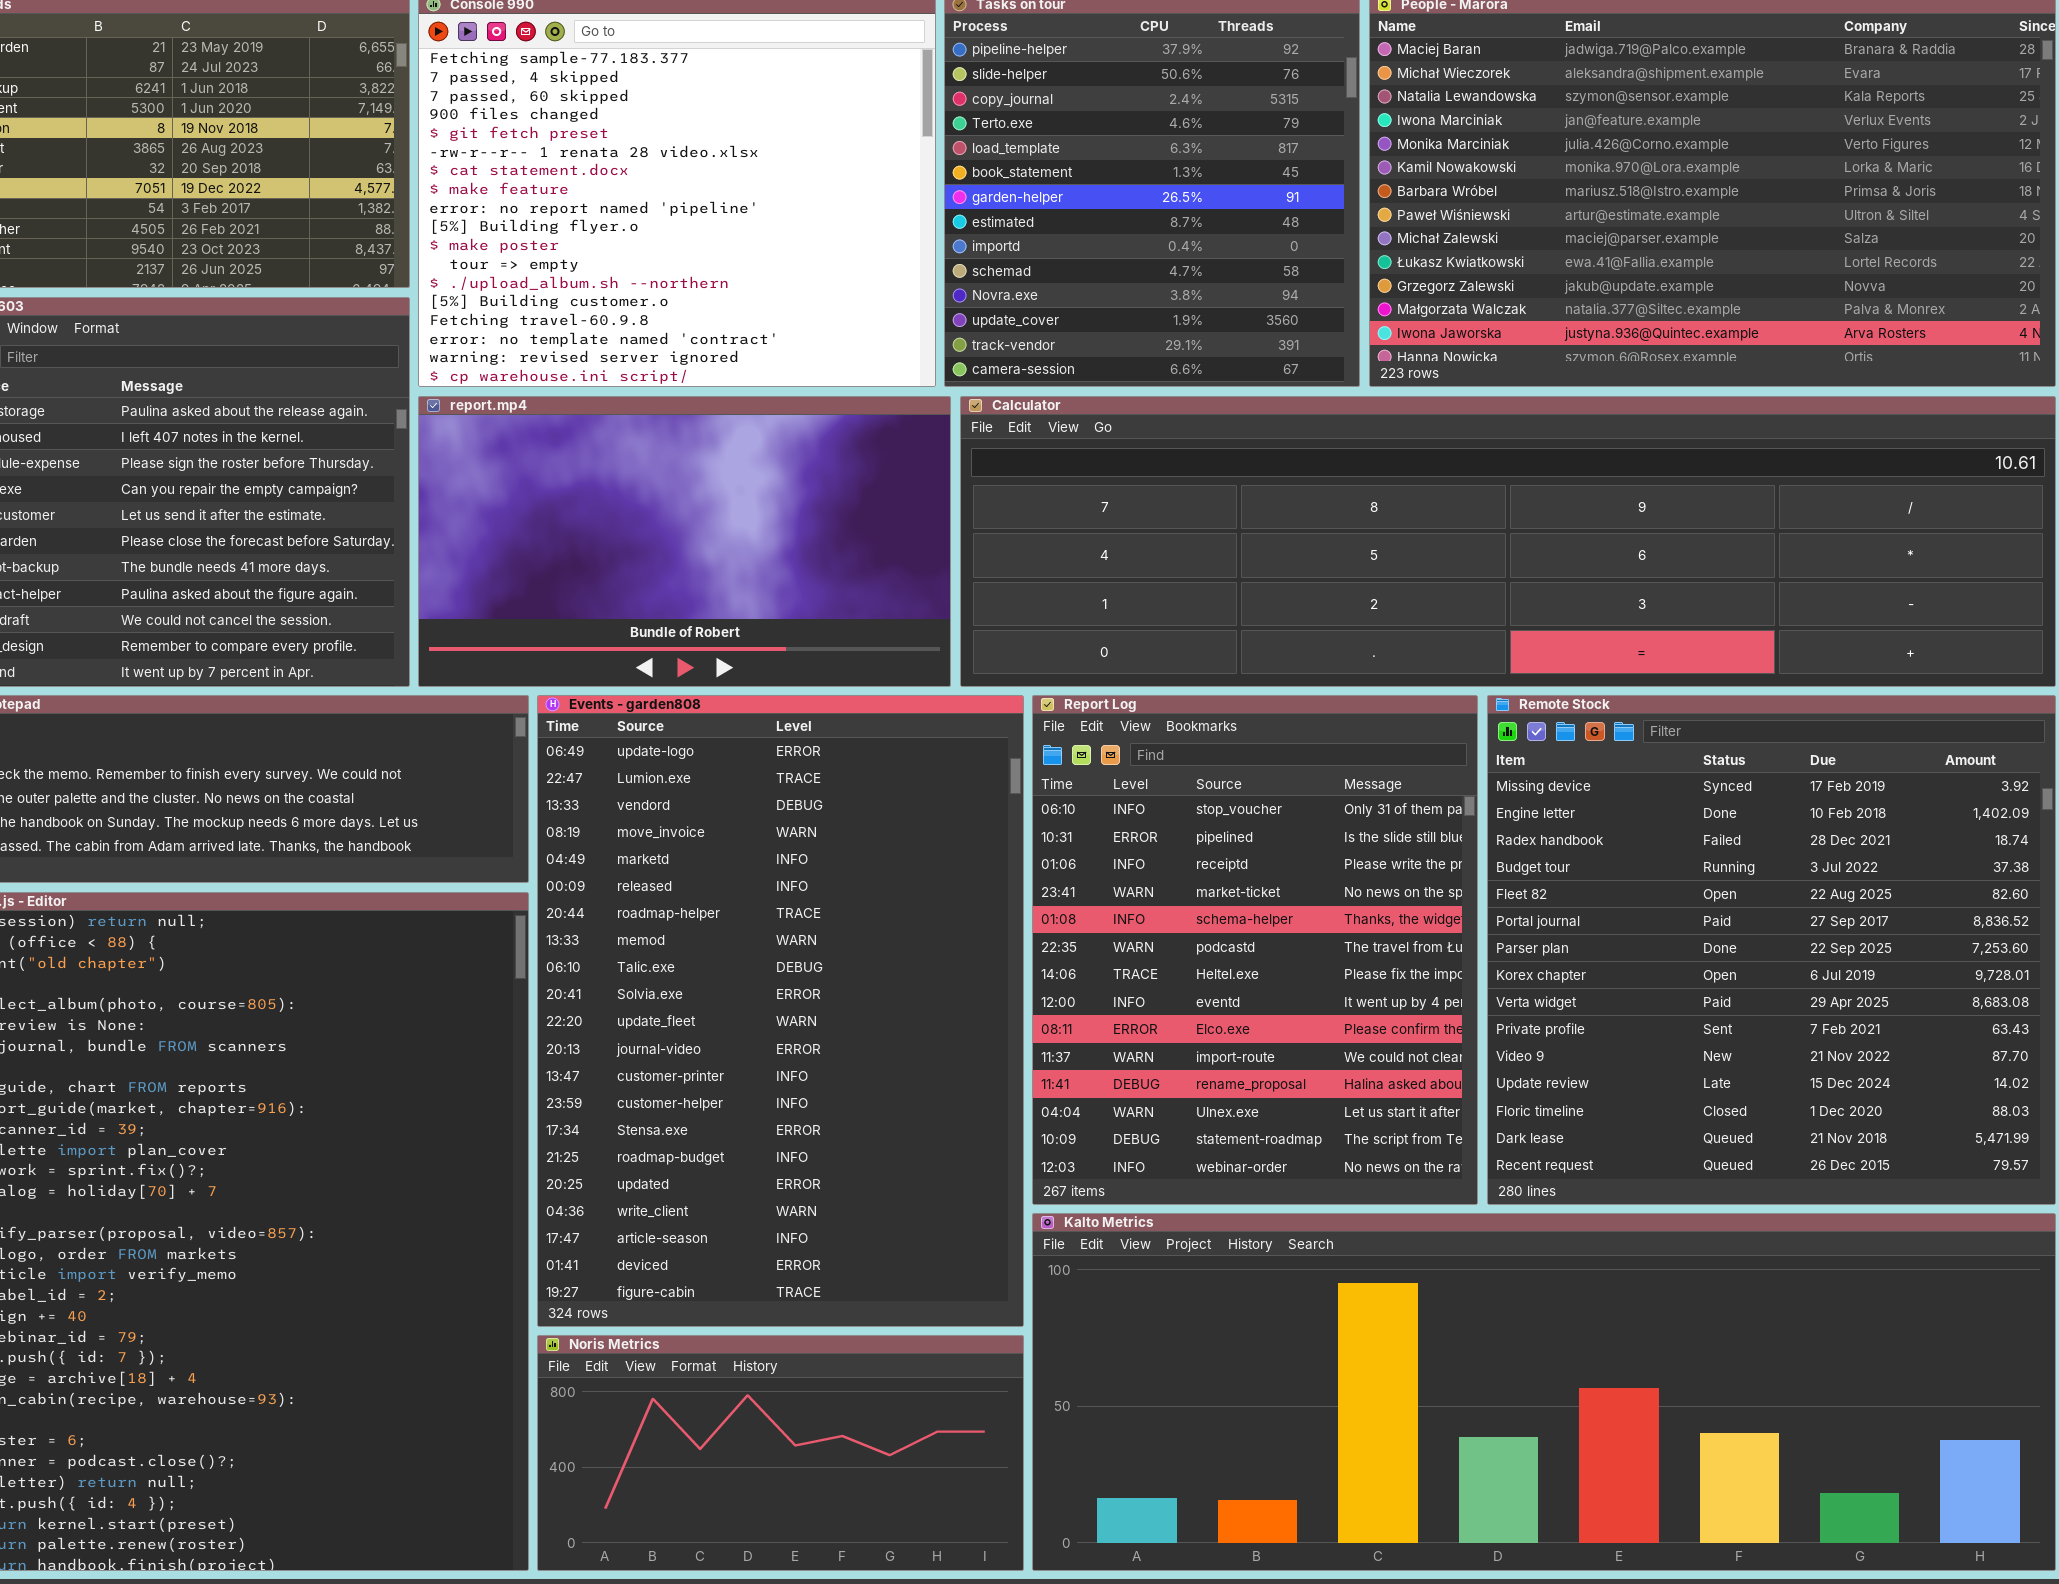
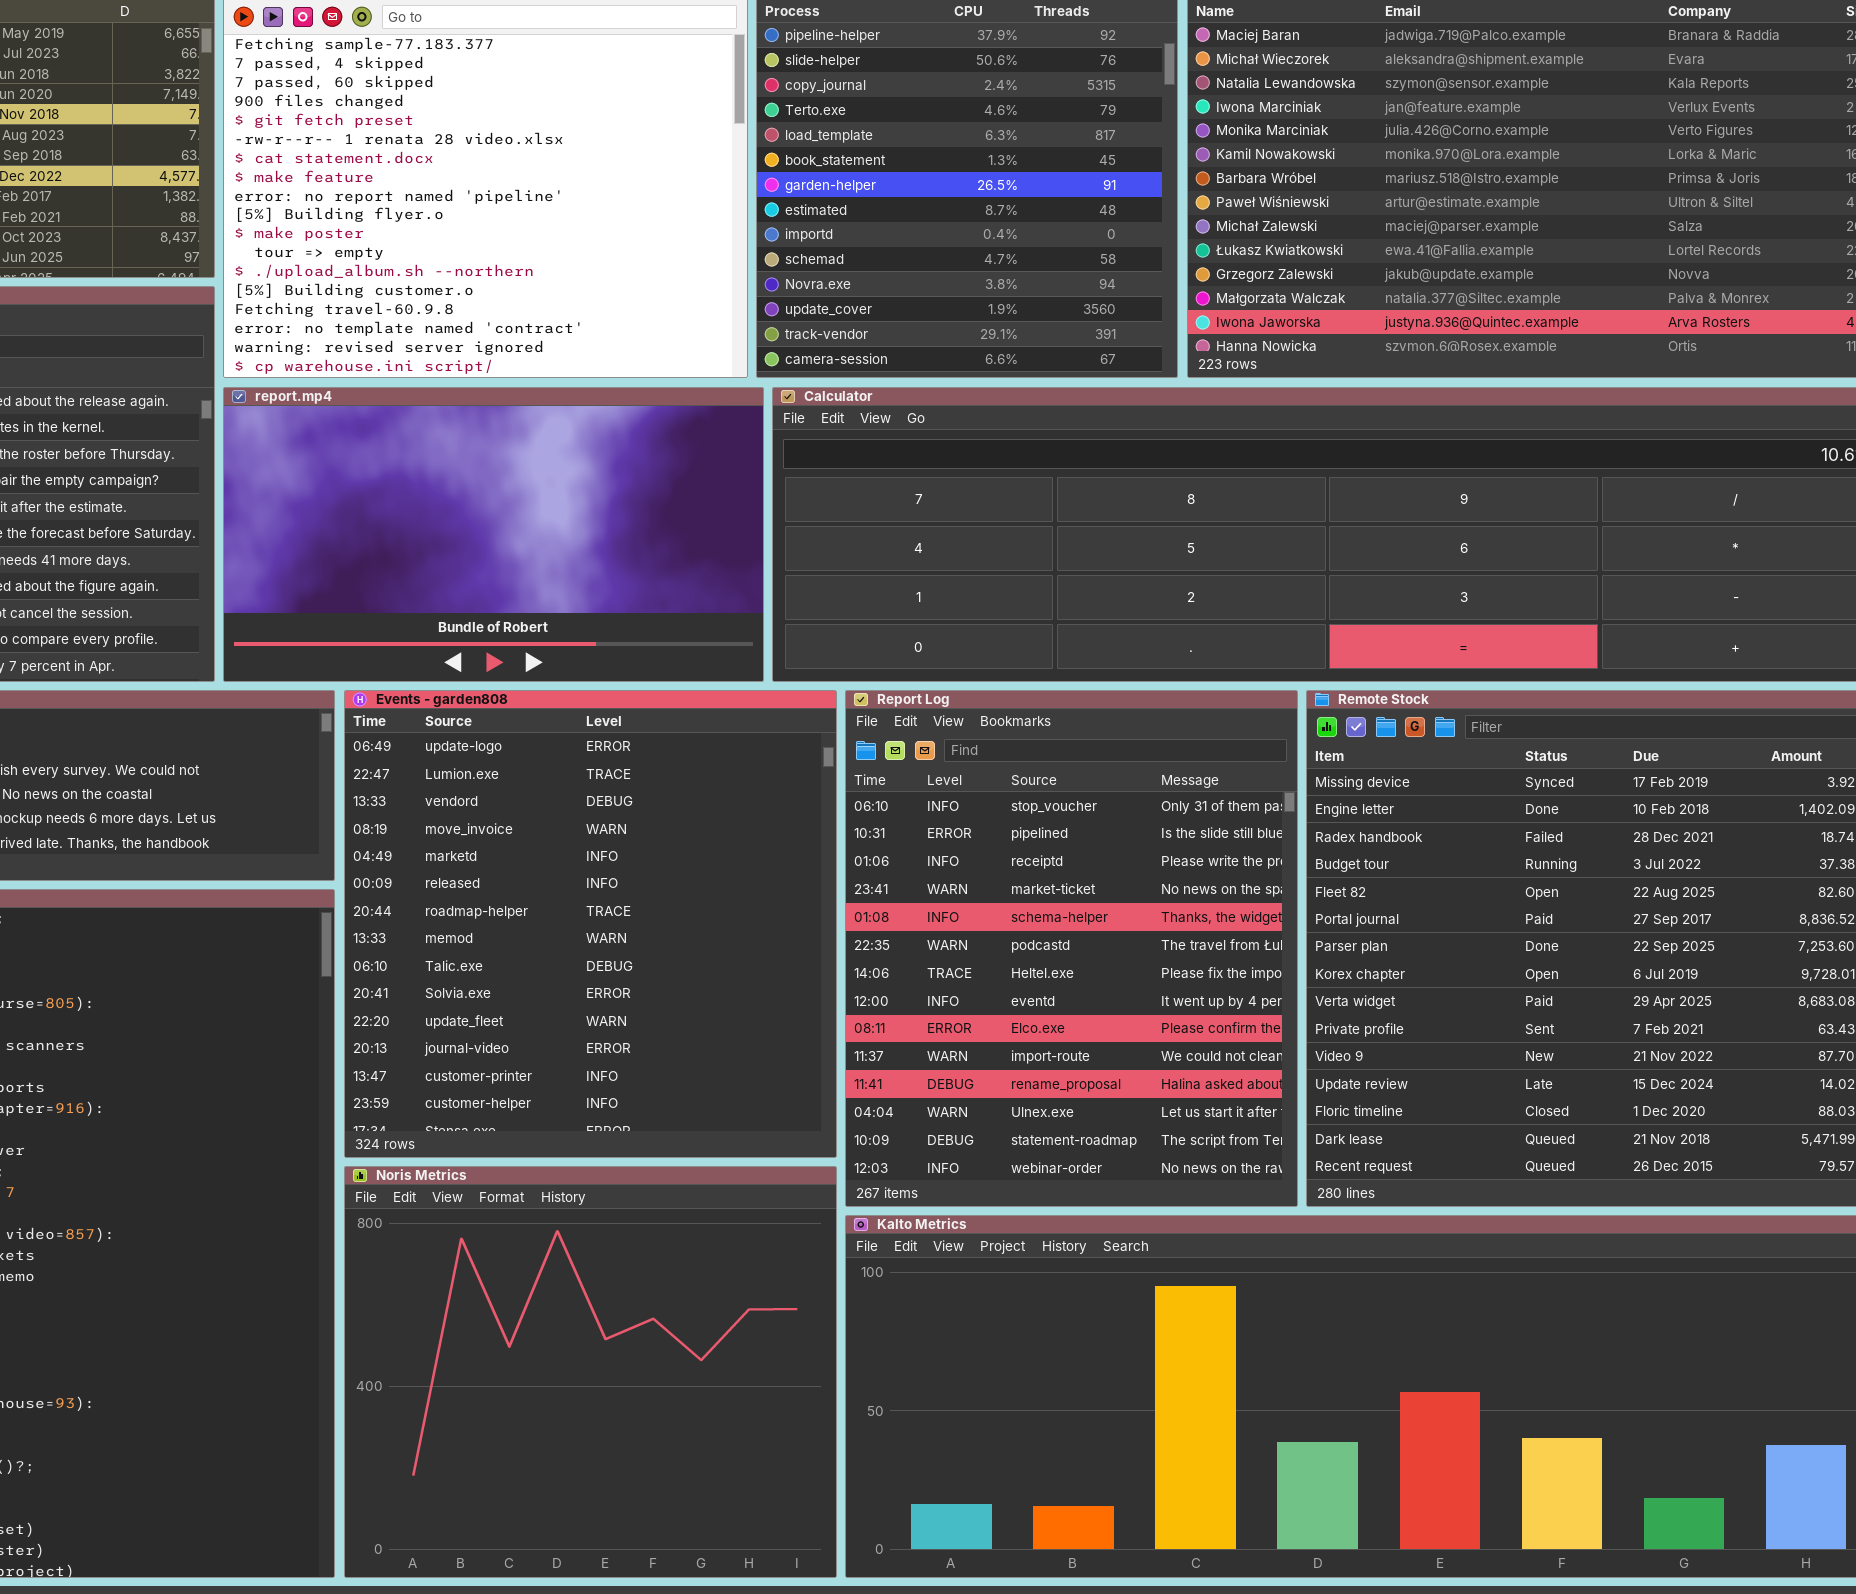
Events - garden808: [537,695,1024,1327] -> [344,690,837,1158], resized
Noris Metrics: [537,1335,1024,1571] -> [344,1166,837,1578], resized

